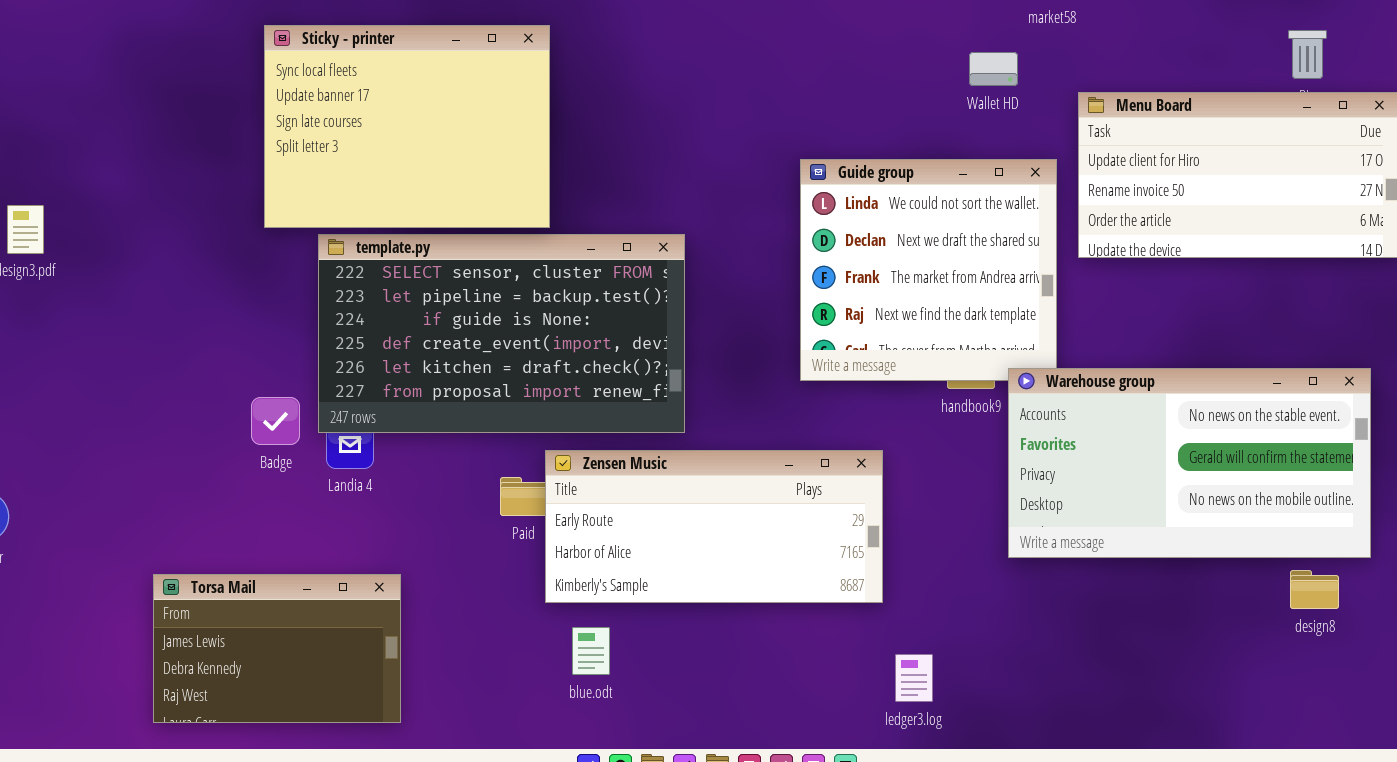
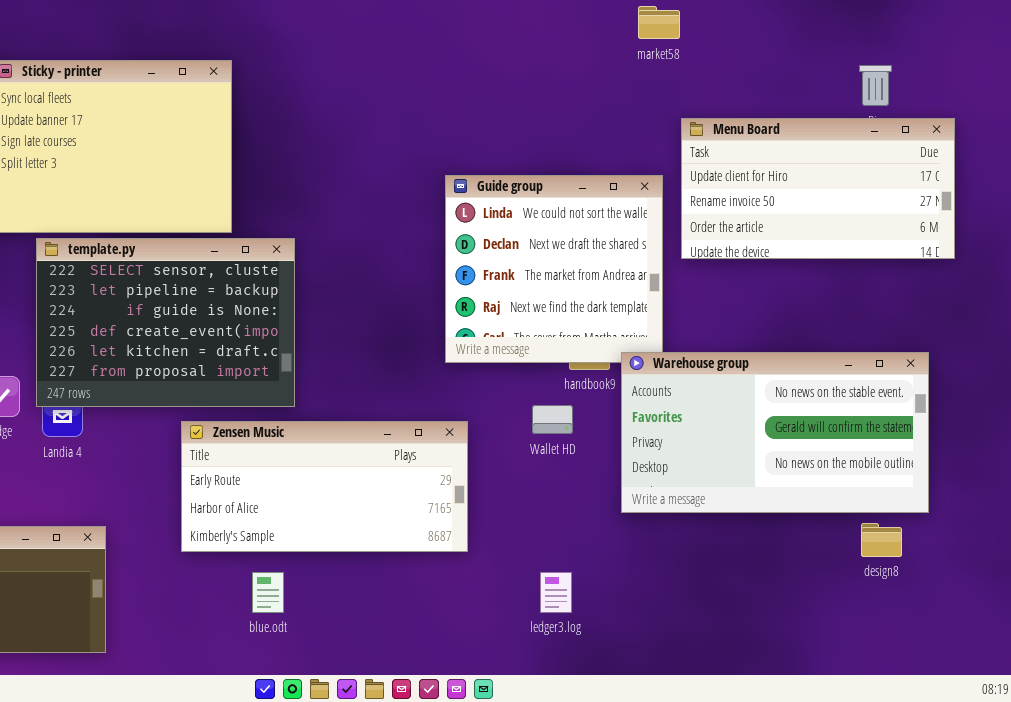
Wallet HD: [969,52,1018,86] -> [532,405,573,434], moved
template.py: [318,234,685,433] -> [36,238,295,407], resized
Zensen Music: [545,450,883,603] -> [181,421,468,552], moved
ledger3.log: [895,654,933,702] -> [540,572,572,613], moved

